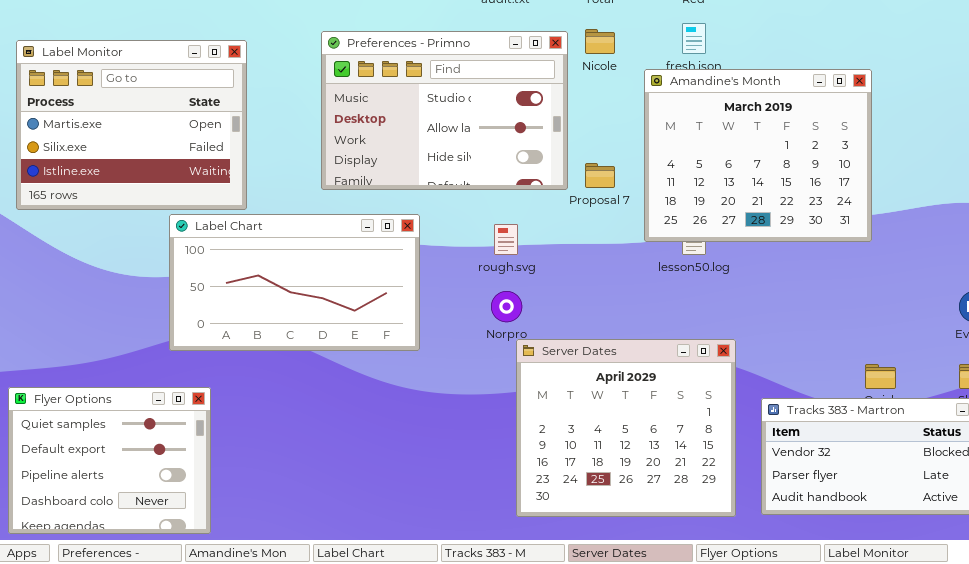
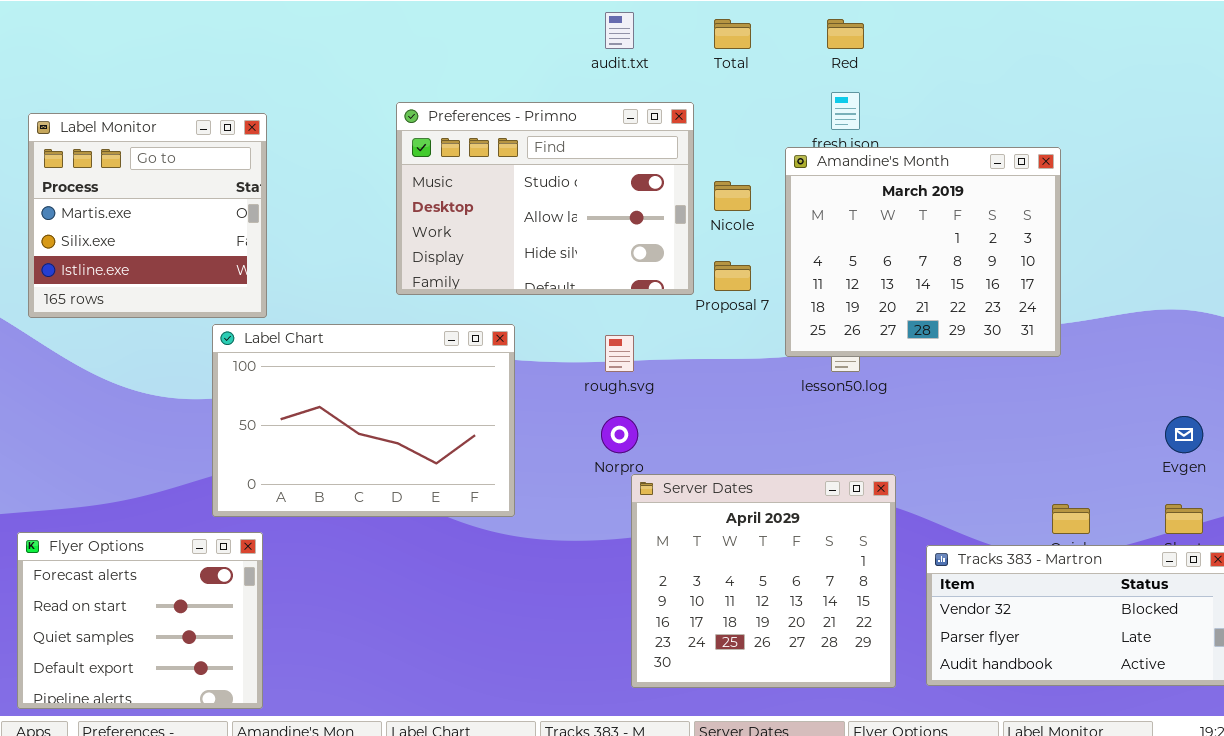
Nicole: [585,29,615,54] -> [714,181,751,211], moved
Label Monitor: [16,40,247,210] -> [28,113,267,318], resized
Label Chart: [169,214,420,351] -> [212,324,515,517], resized
Flyer Options: [8,387,211,534] -> [17,532,263,709], scrolled up 2 rows

